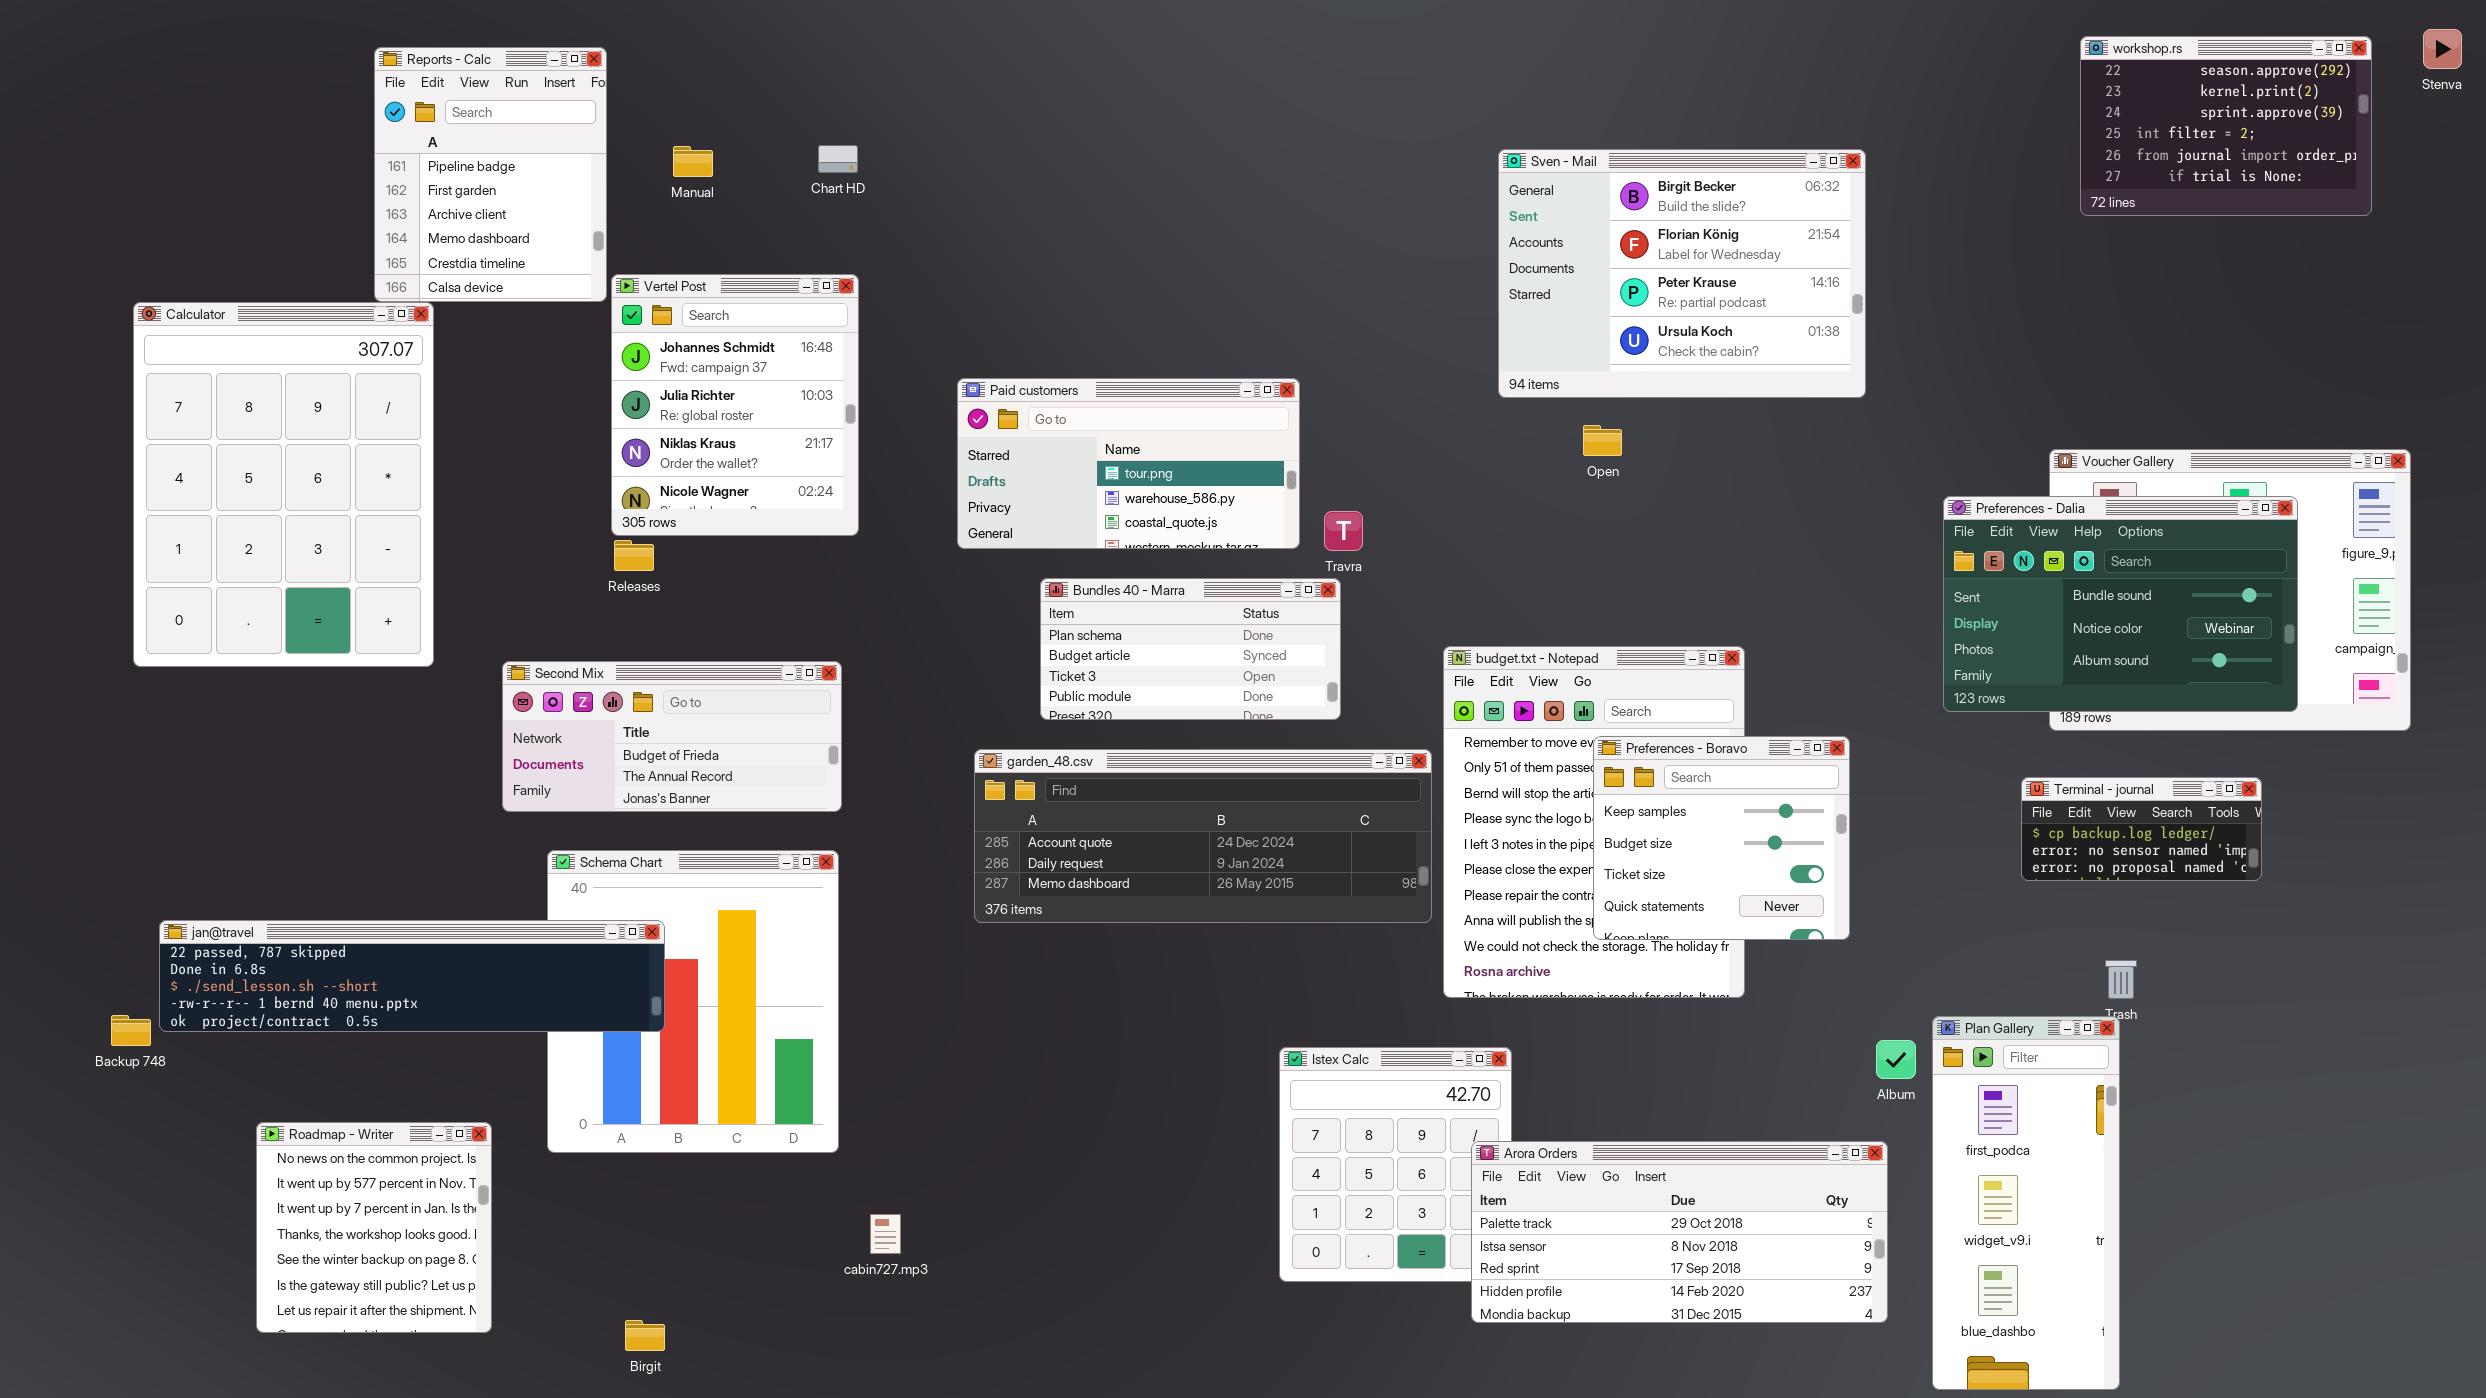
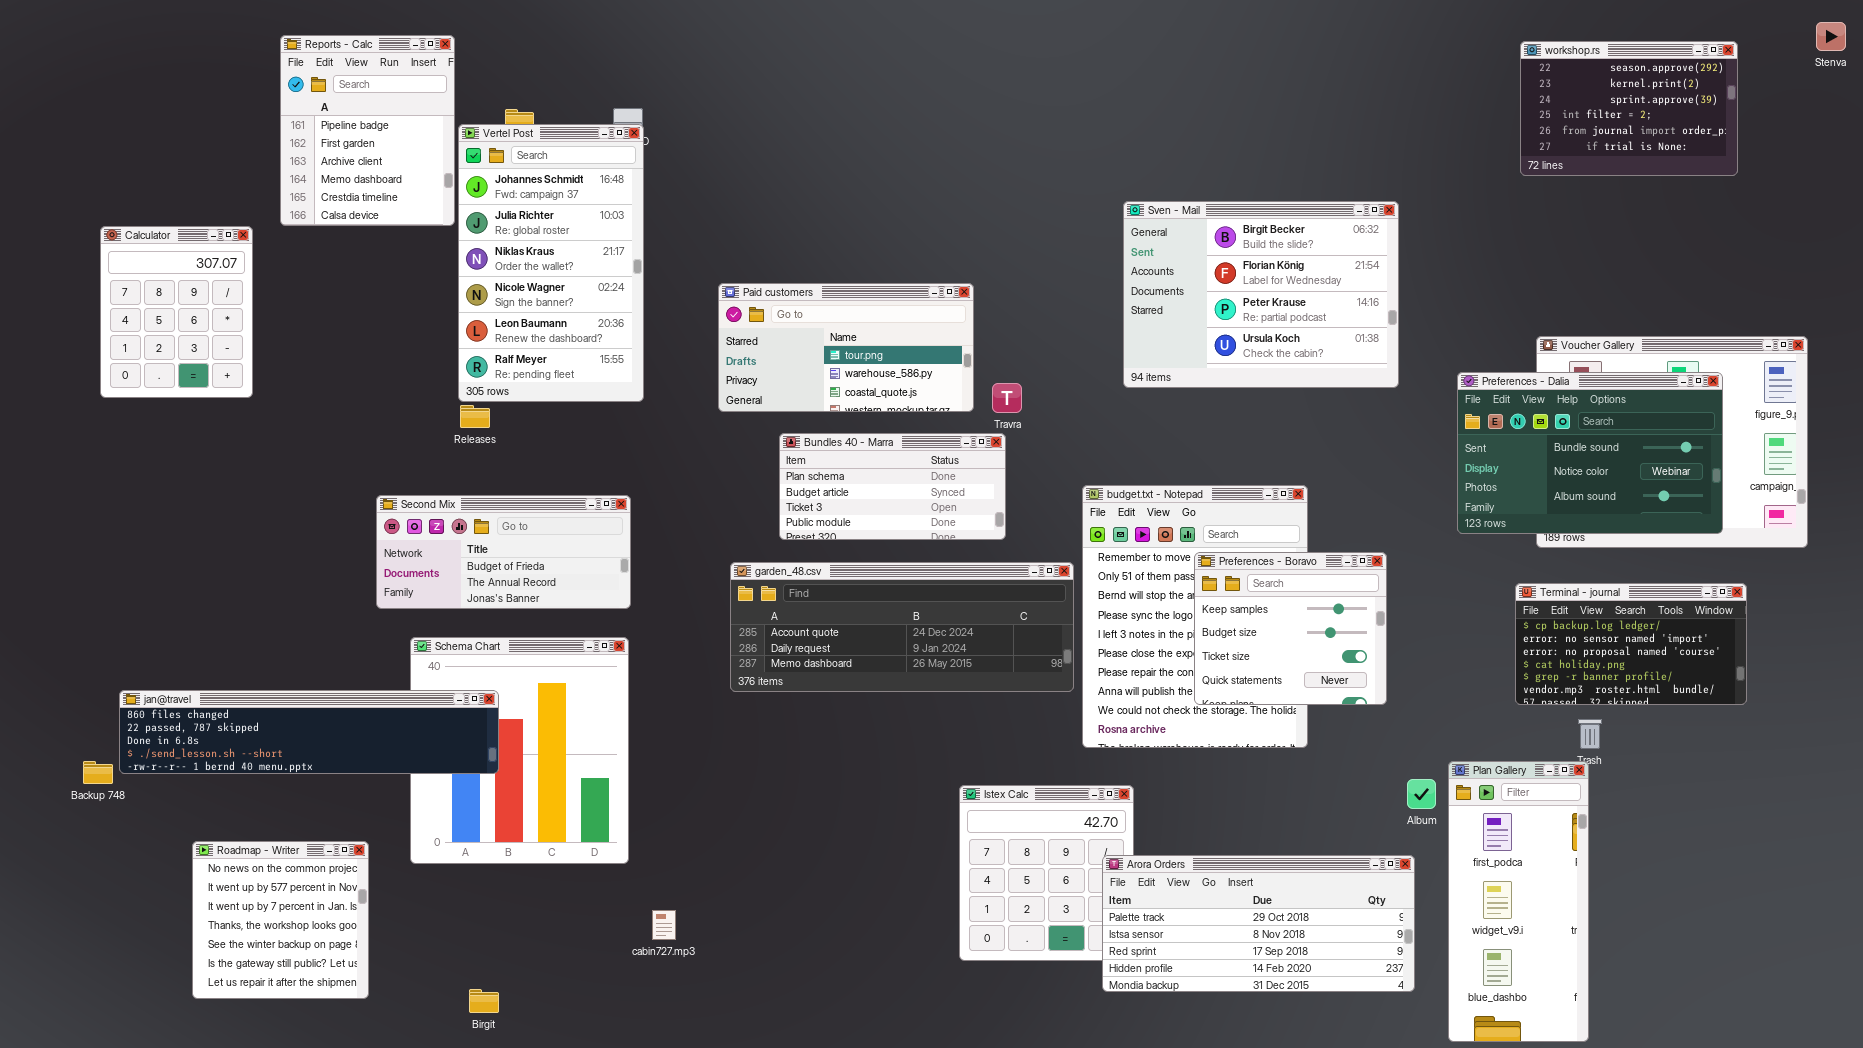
workshop.rs: [2080,36,2372,216] -> [1520,41,1738,176], moved
Sven - Mail: [1498,149,1866,398] -> [1123,201,1399,388], moved
Vertel Post: [611,274,859,536] -> [458,124,644,402], resized
Calculator: [133,302,434,667] -> [100,226,253,398], resized
Terminal - journal: [2021,777,2262,881] -> [1515,583,1747,705], resized
jan@travel: [159,920,665,1032] -> [119,690,499,774], scrolled up 1 row

